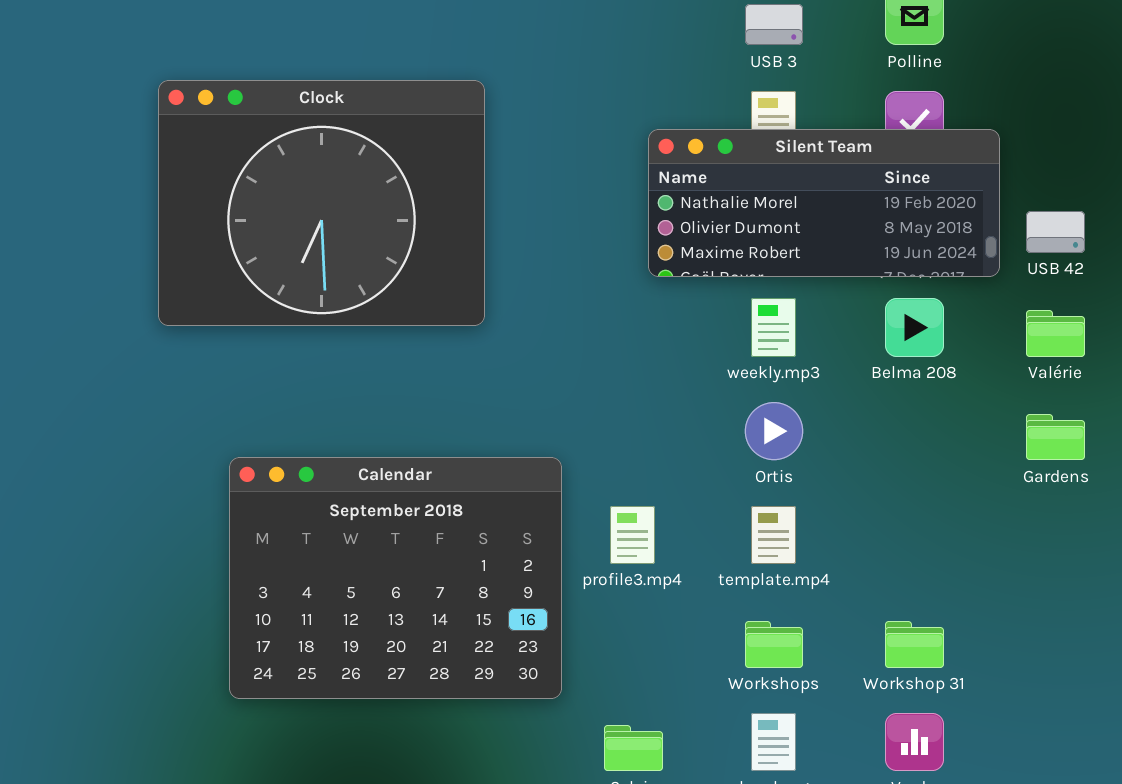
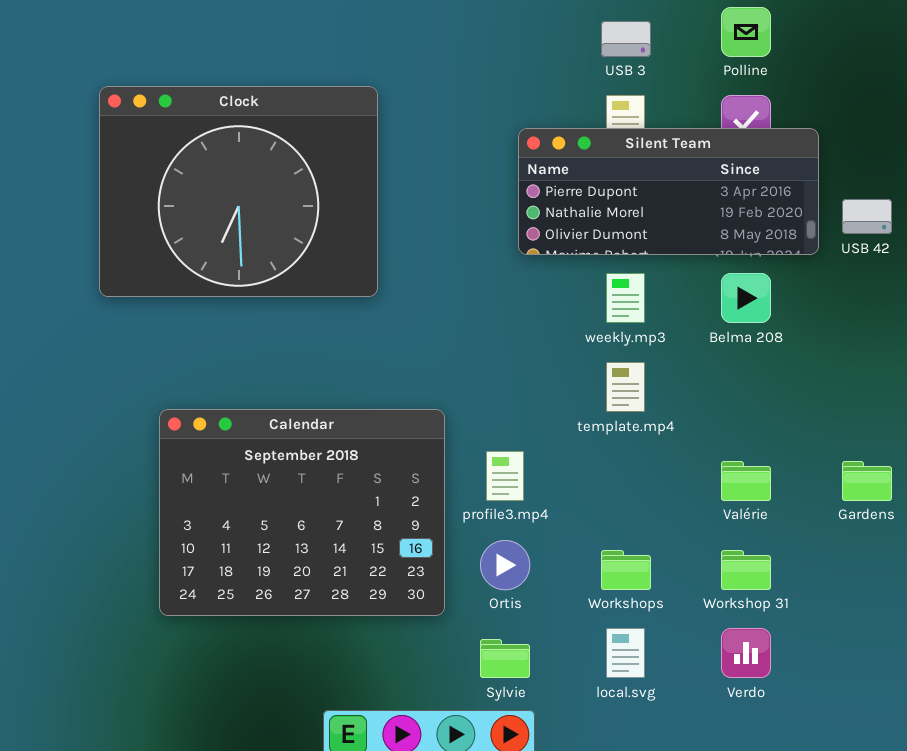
Silent Team: [648,129,1000,277] -> [518,128,819,255], scrolled up 1 row
Valérie: [1026,310,1085,357] -> [721,461,771,501], moved
Ortis: [745,402,803,460] -> [480,540,530,590], moved
Gardens: [1026,414,1085,460] -> [842,461,892,501], moved
template.mp4: [751,506,796,564] -> [606,362,645,412], moved

